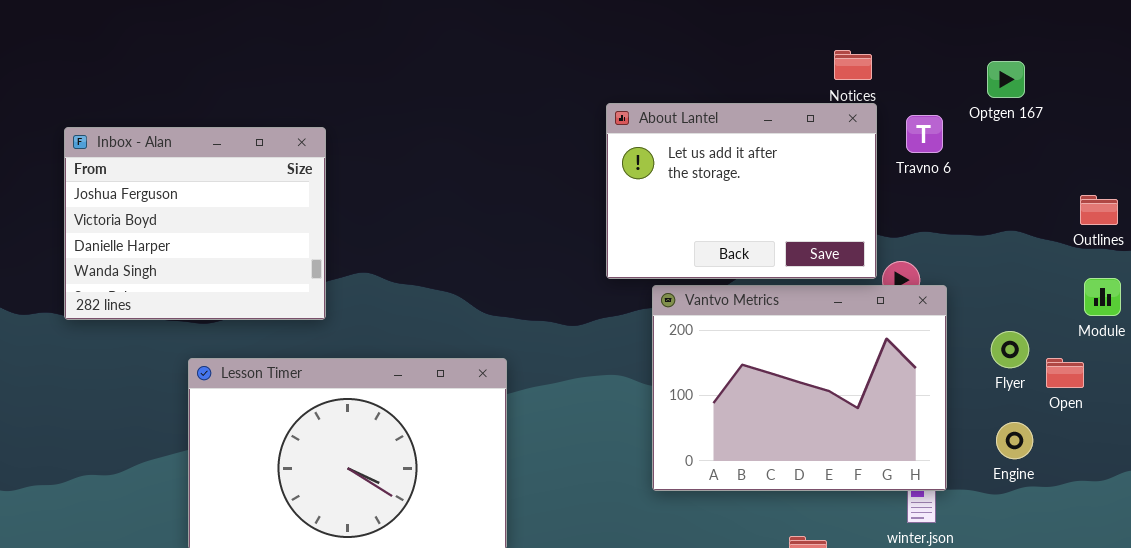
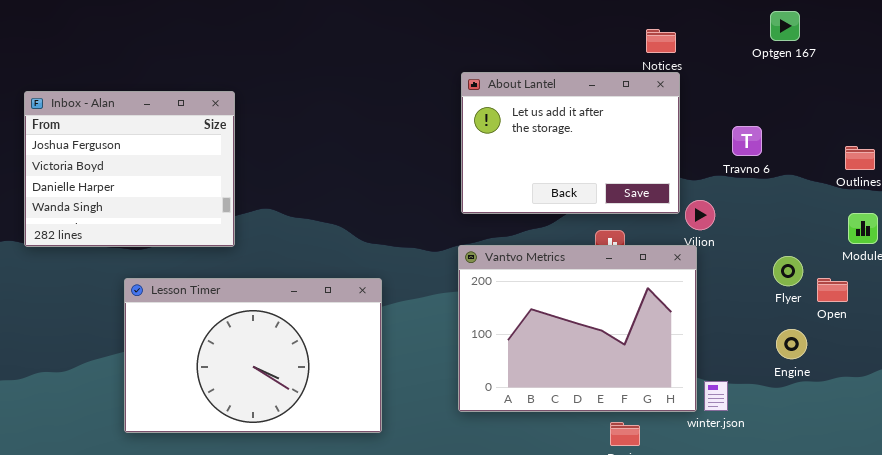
Optgen 167: [987,61,1025,98] -> [770,11,800,41], moved
Travno 6: [906,115,943,153] -> [732,126,762,156], moved
Vantvo Metrics: [652,285,947,491] -> [458,245,697,412], moved

